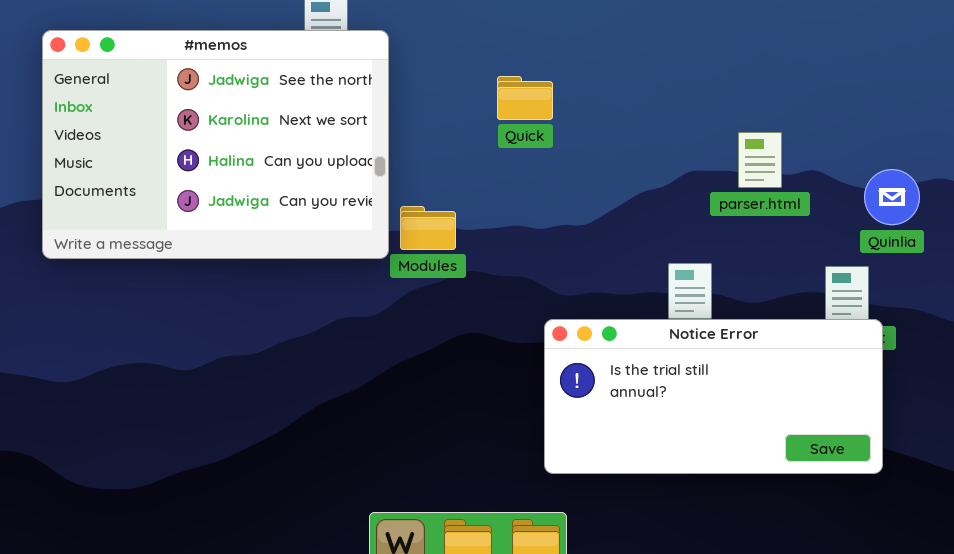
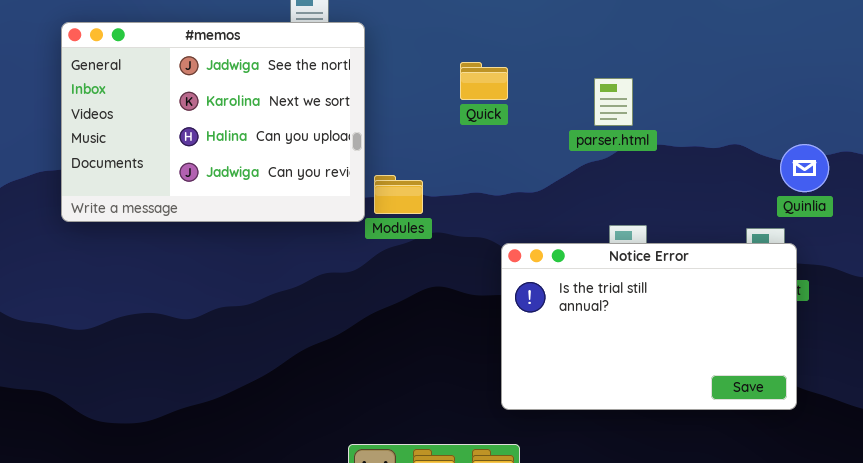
parser.html: [738,132,782,188] -> [594,78,633,126], moved
Notice Error: [544,319,883,474] -> [501,243,797,410], resized

